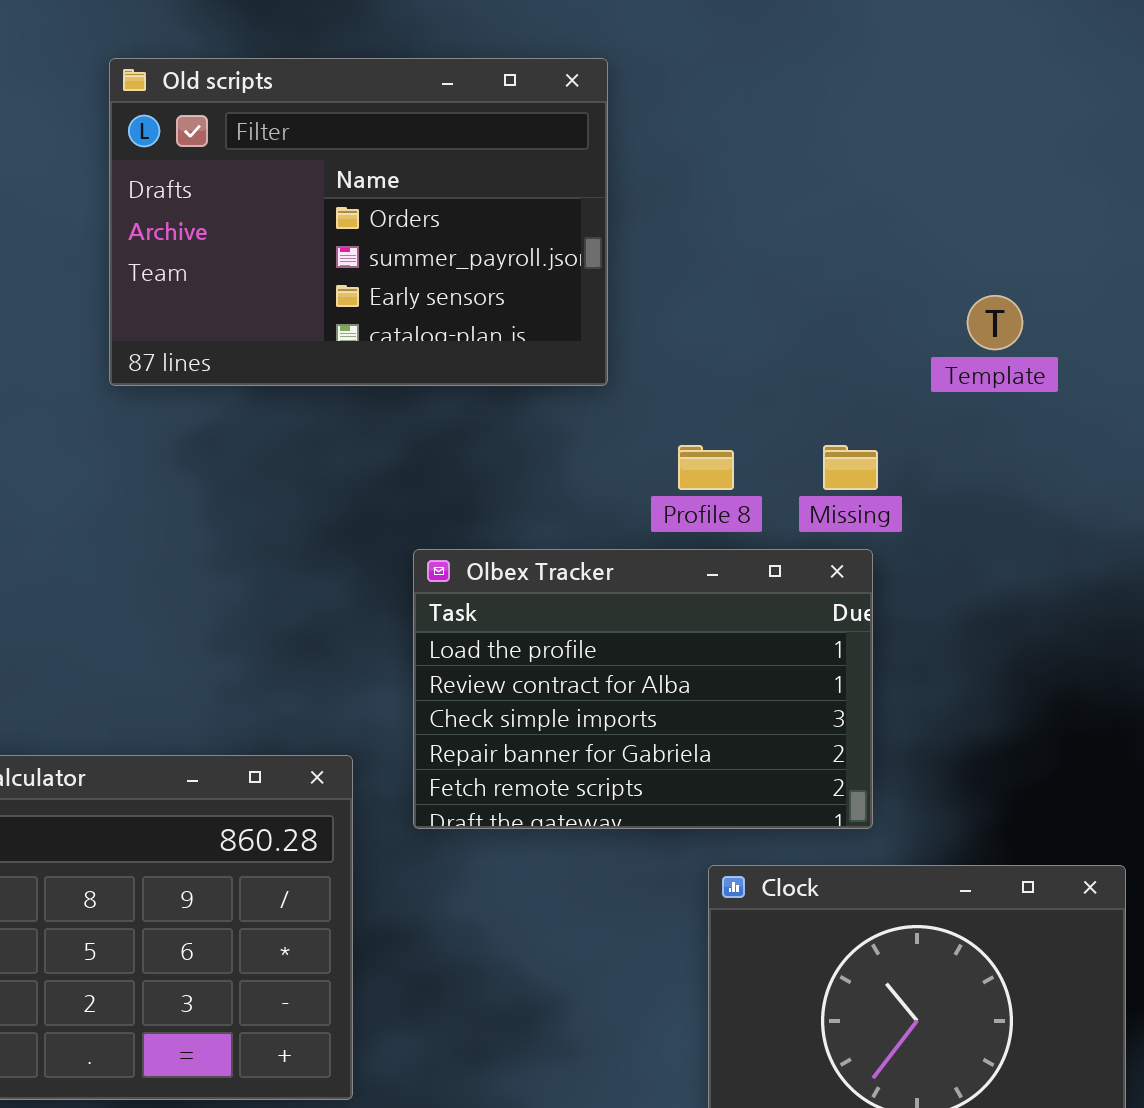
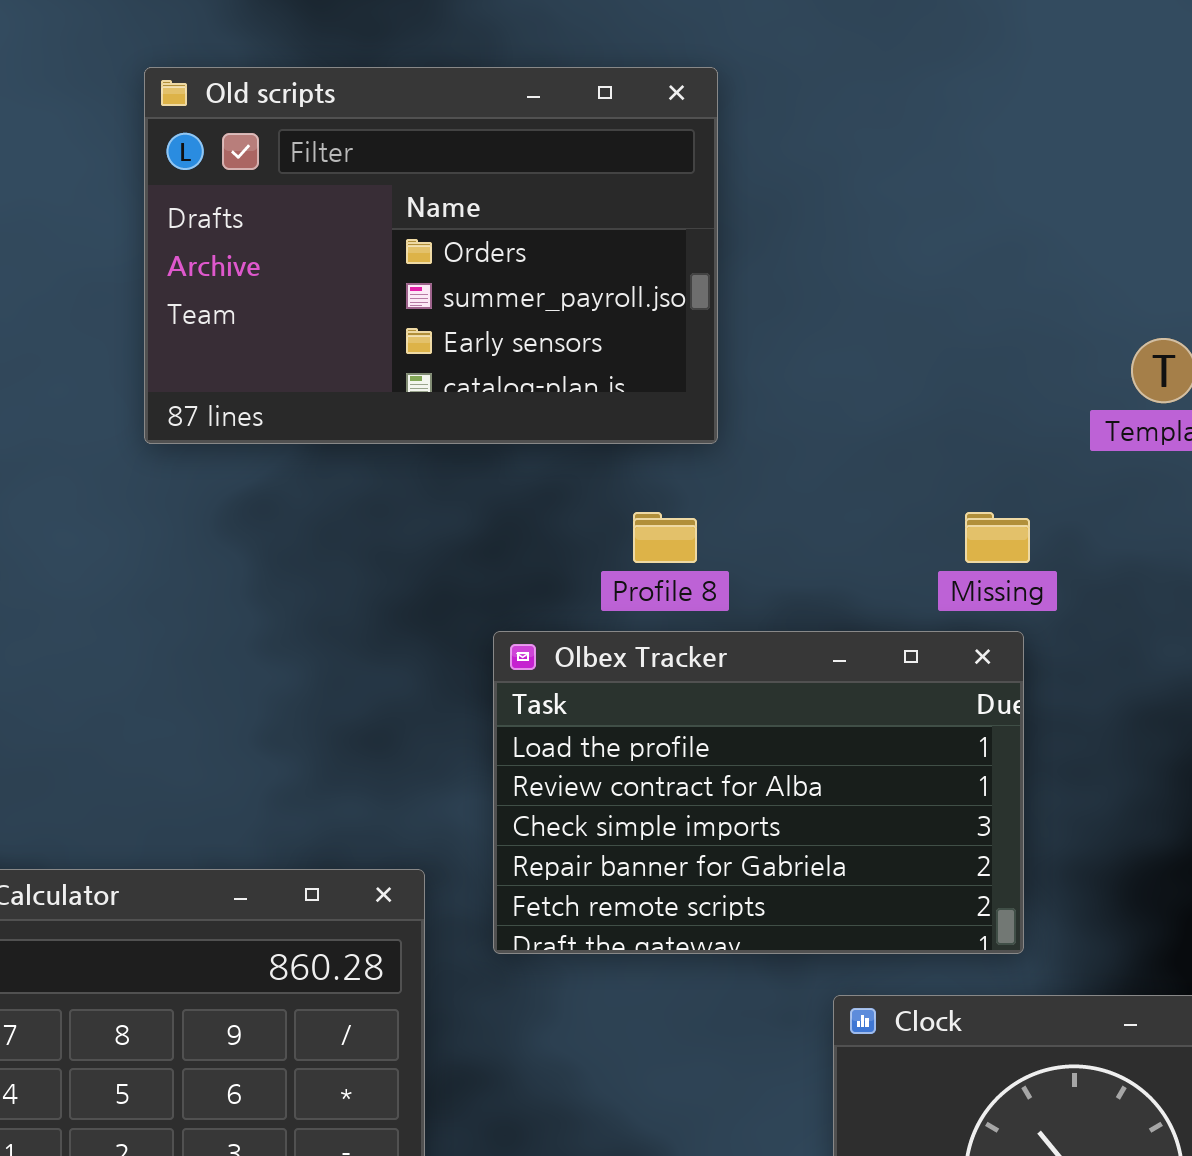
Profile 8: [678,445,734,490] -> [633,512,697,563], moved

